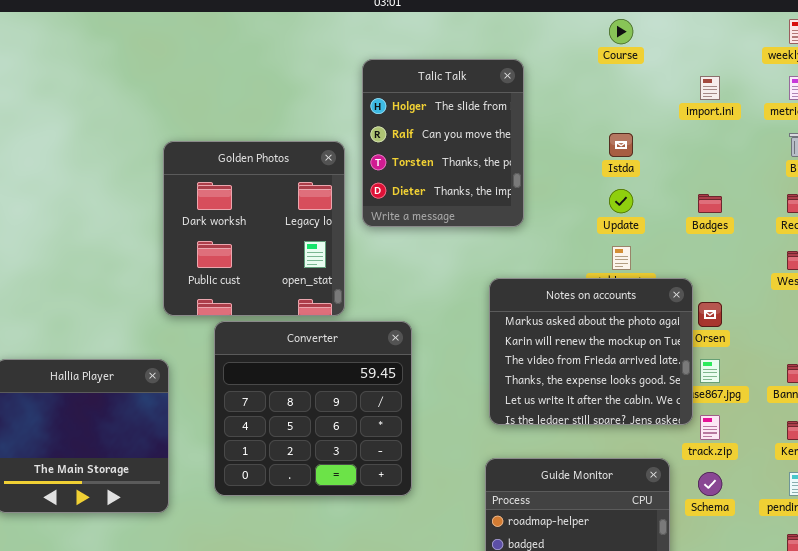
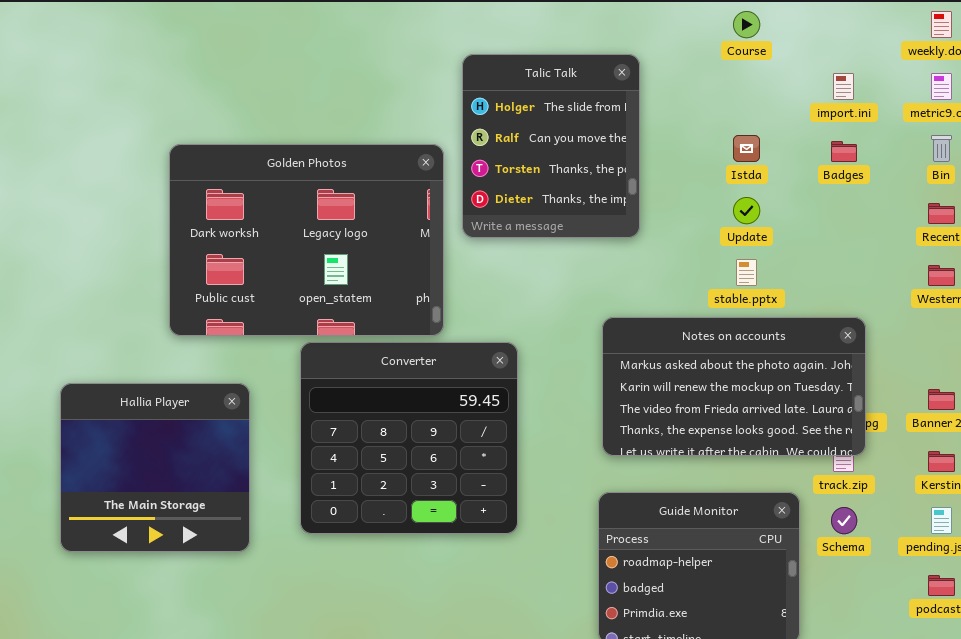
Golden Photos: [163,141,345,316] -> [169,144,444,336], resized
Badges: [698,194,722,213] -> [831,141,857,162], moved
Notes on accounts: [489,278,693,425] -> [602,317,866,456], resized

